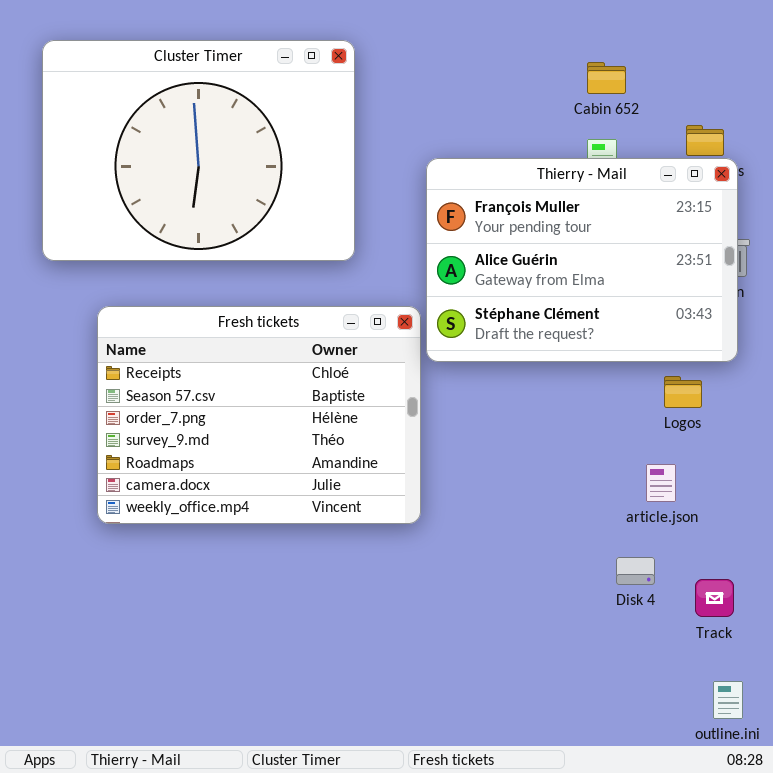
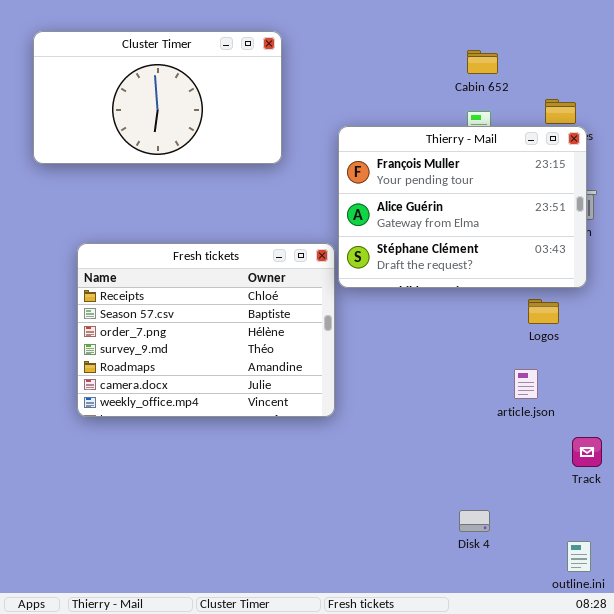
Cluster Timer: [42,40,355,261] -> [33,31,282,164], resized
Disk 4: [616,557,655,585] -> [459,510,490,532], moved
Track: [695,579,734,617] -> [572,437,602,467], moved

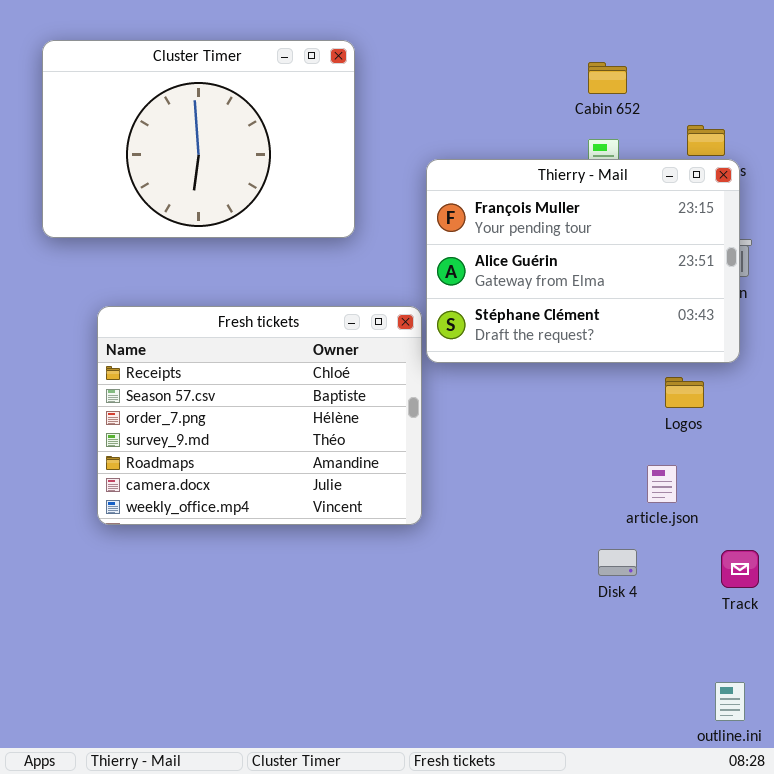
Cluster Timer: [33,31,282,164] -> [42,40,355,238], resized
Disk 4: [459,510,490,532] -> [598,549,637,576], moved

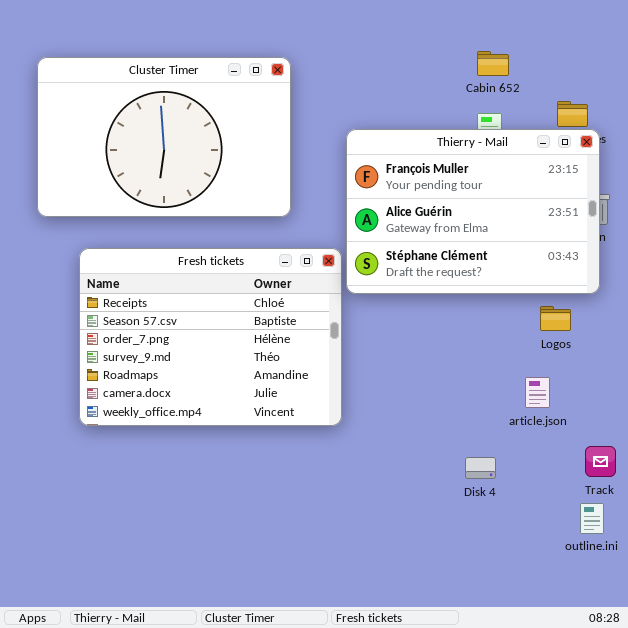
Cluster Timer: [42,40,355,238] -> [37,57,291,217], moved
Disk 4: [598,549,637,576] -> [465,457,496,479], moved
outline.ini: [715,682,745,721] -> [580,503,604,534], moved

